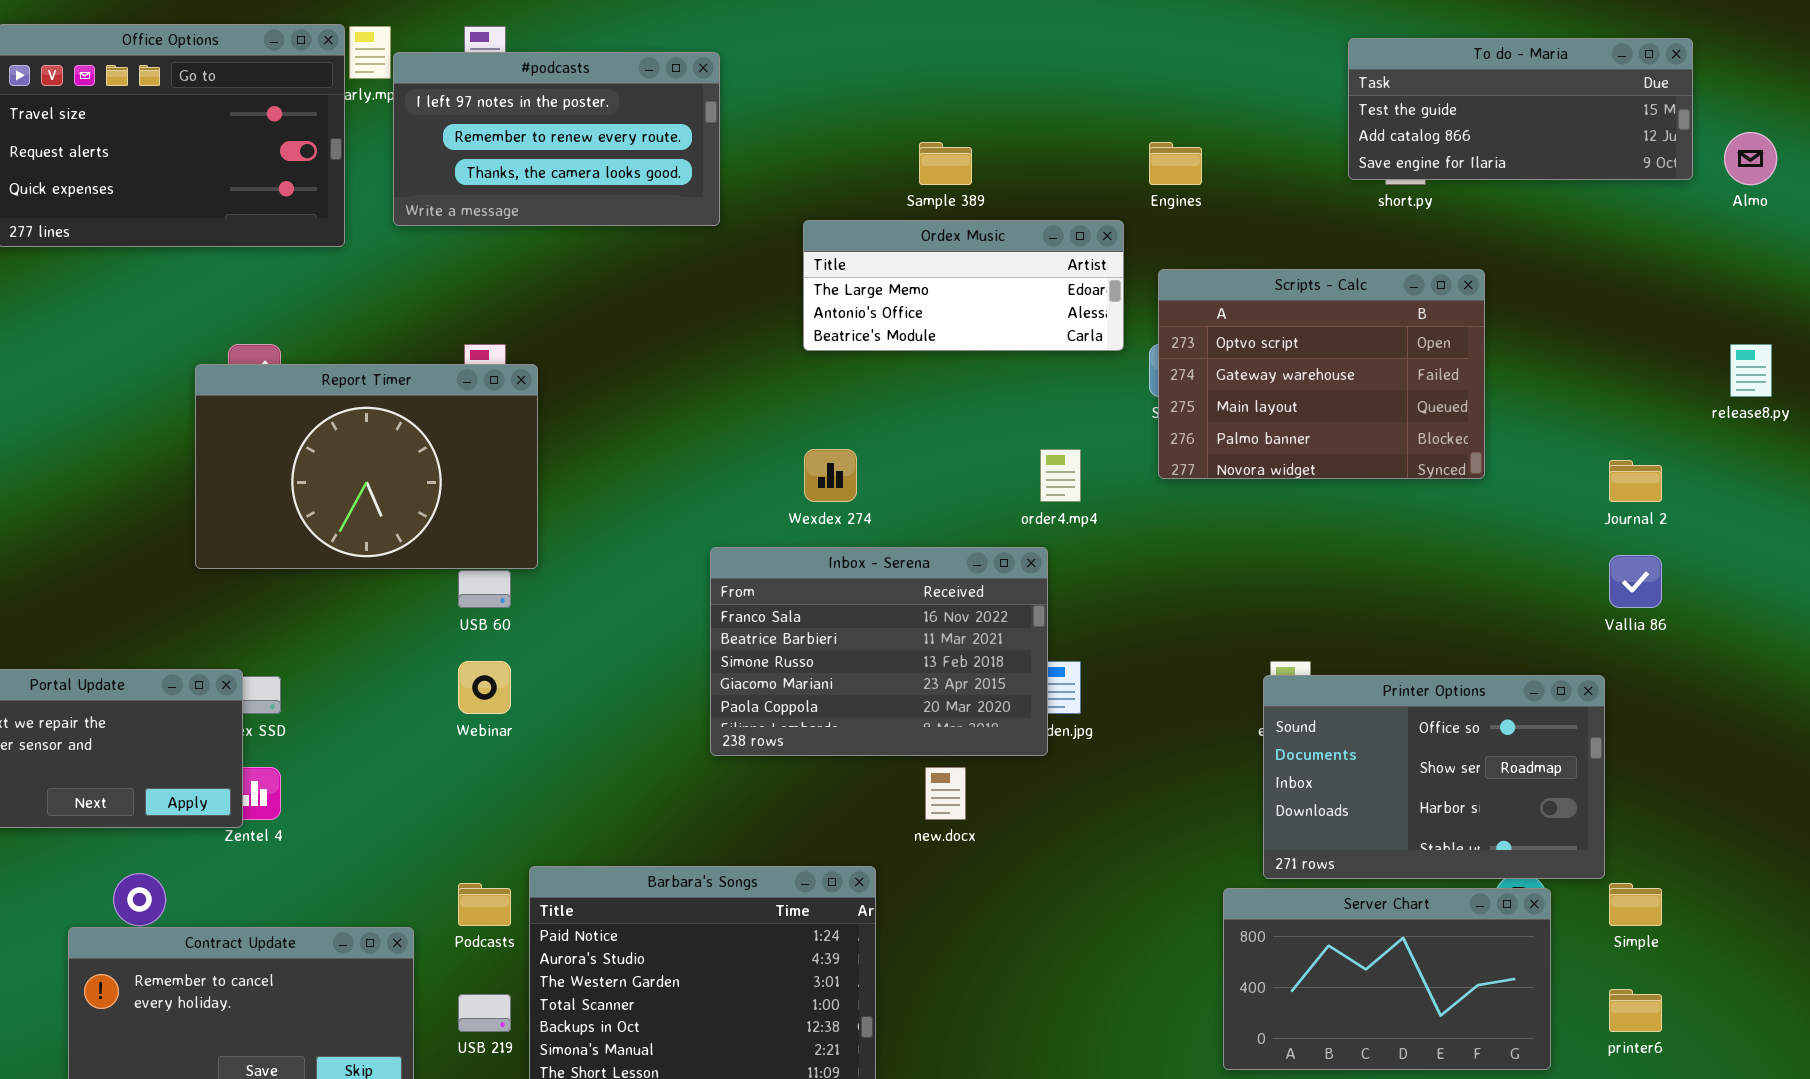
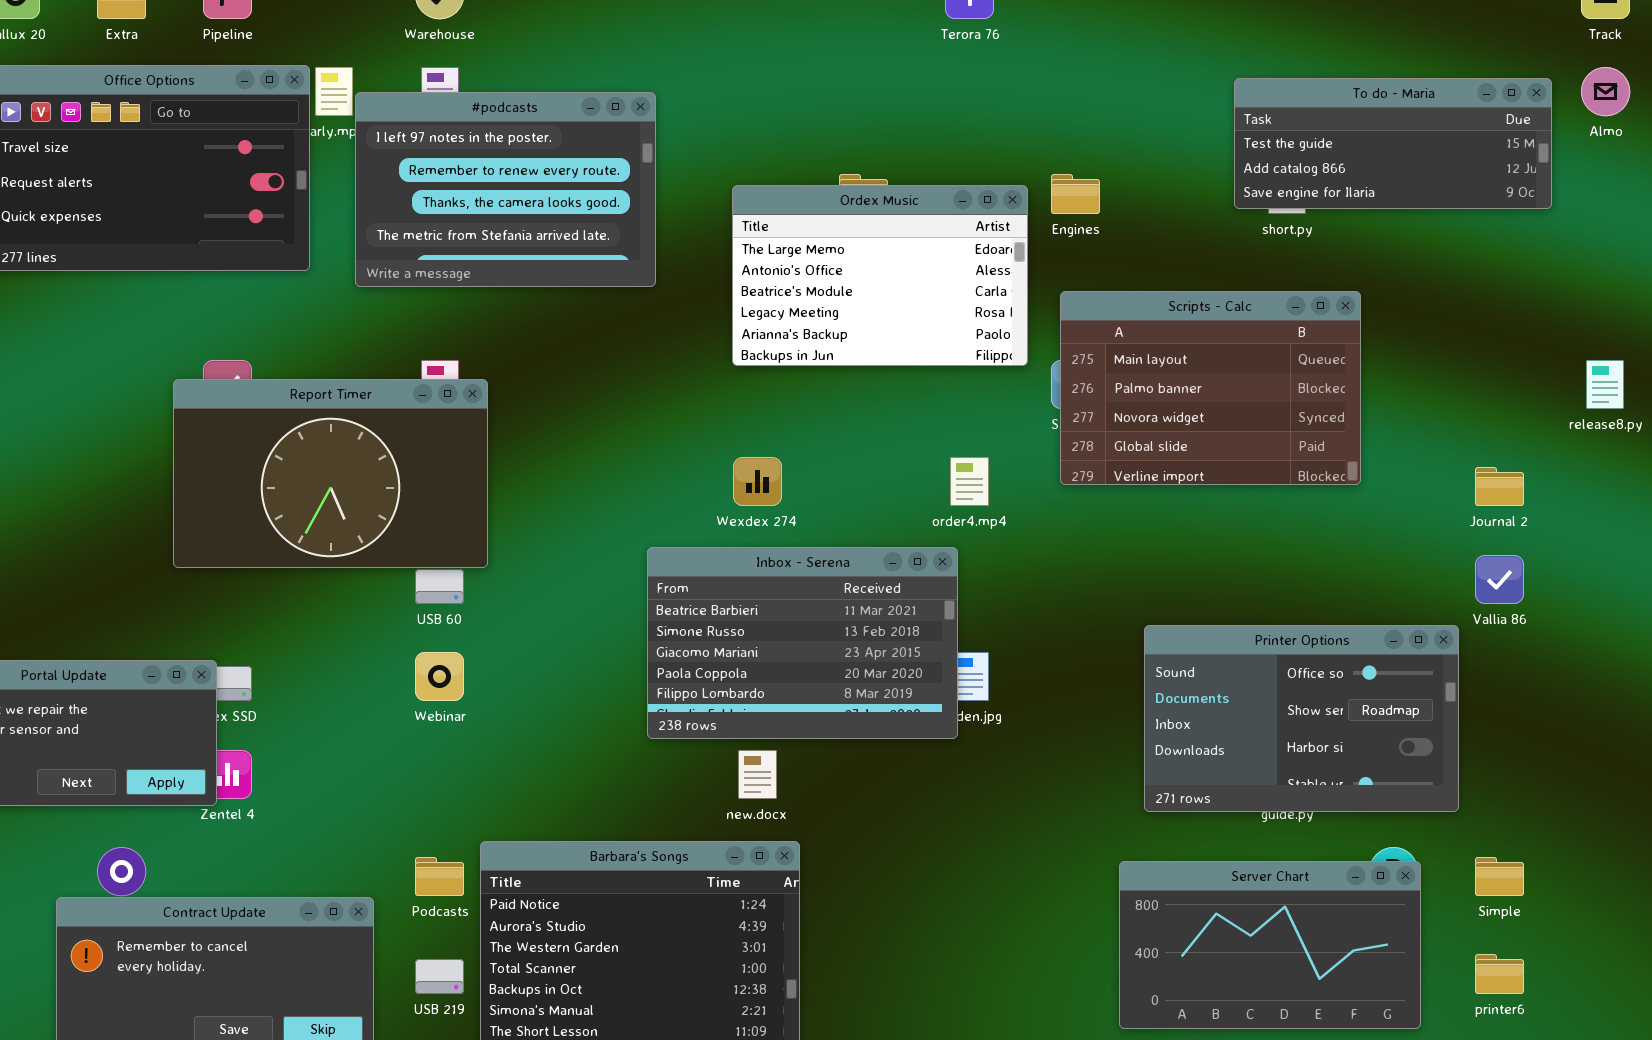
#podcasts: [393,52,720,226] -> [355,92,656,287], resized
Almo: [1724,132,1777,185] -> [1581,67,1630,116], moved
Ordex Music: [803,220,1124,351] -> [732,185,1028,366], resized
Scripts - Calc: [1158,269,1485,479] -> [1060,291,1361,485], scrolled down 2 rows
Inbox - Serena: [710,547,1048,756] -> [647,547,958,739], scrolled down 1 row
Printer Options: [1263,675,1605,879] -> [1144,625,1459,812], moved
new.docx: [925,767,966,820] -> [738,750,777,799], moved

